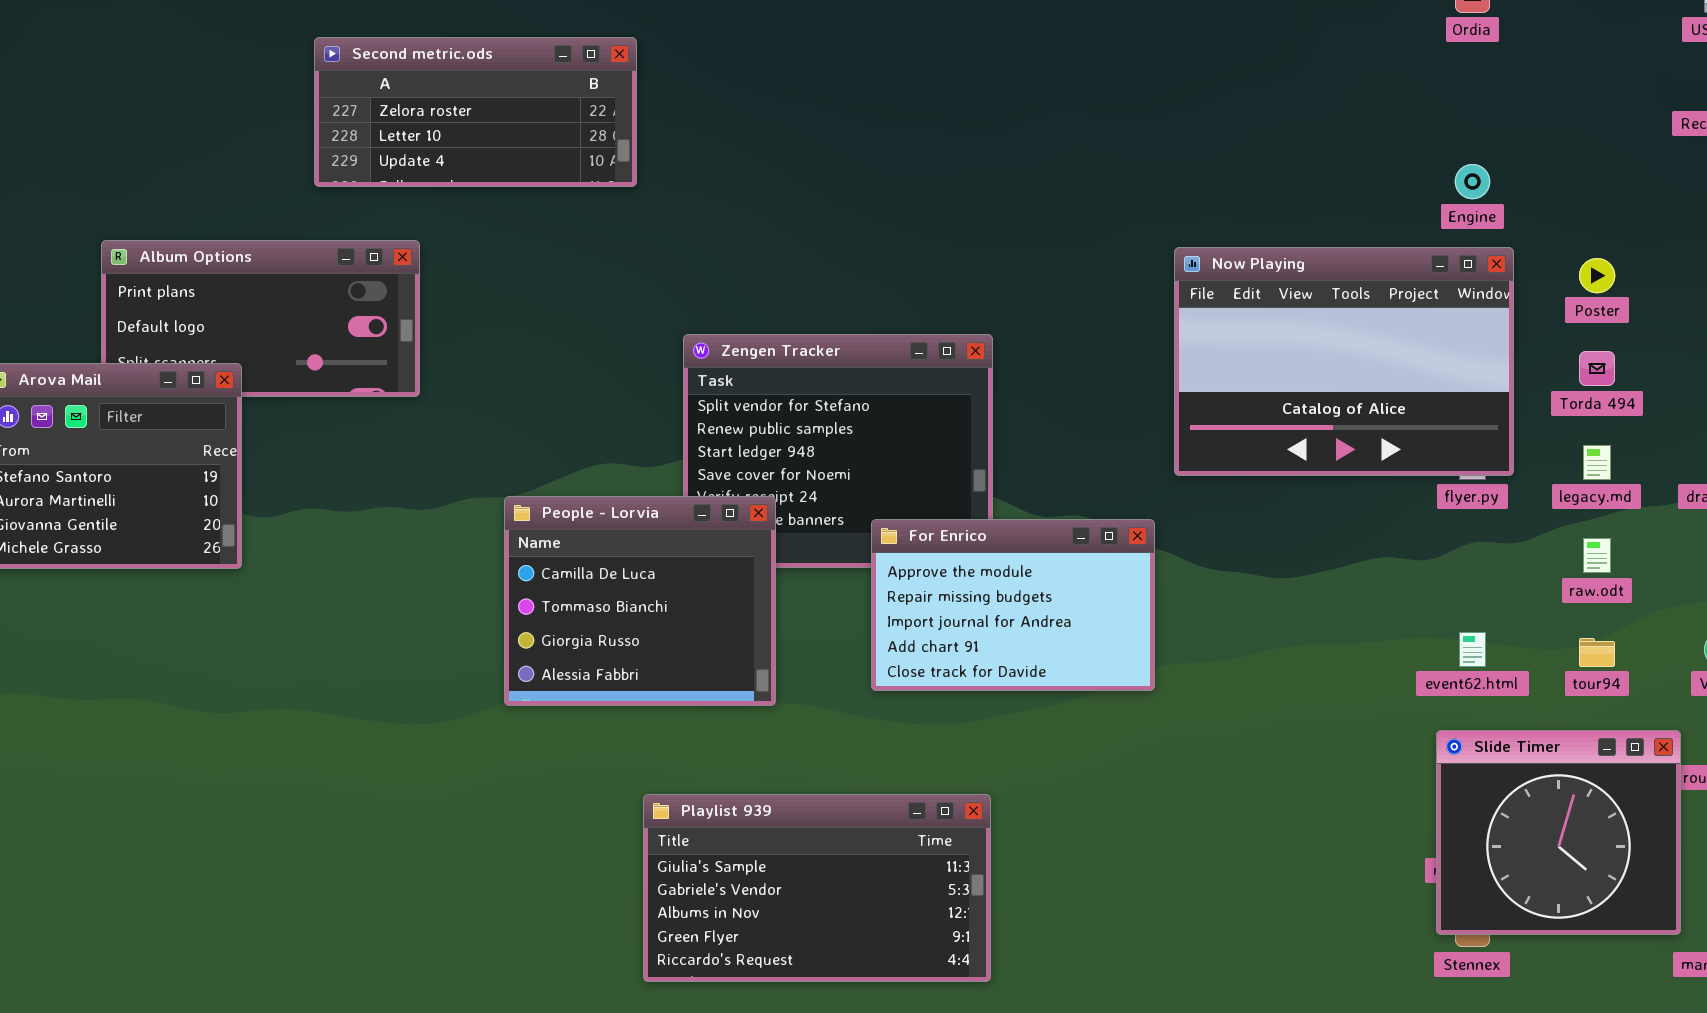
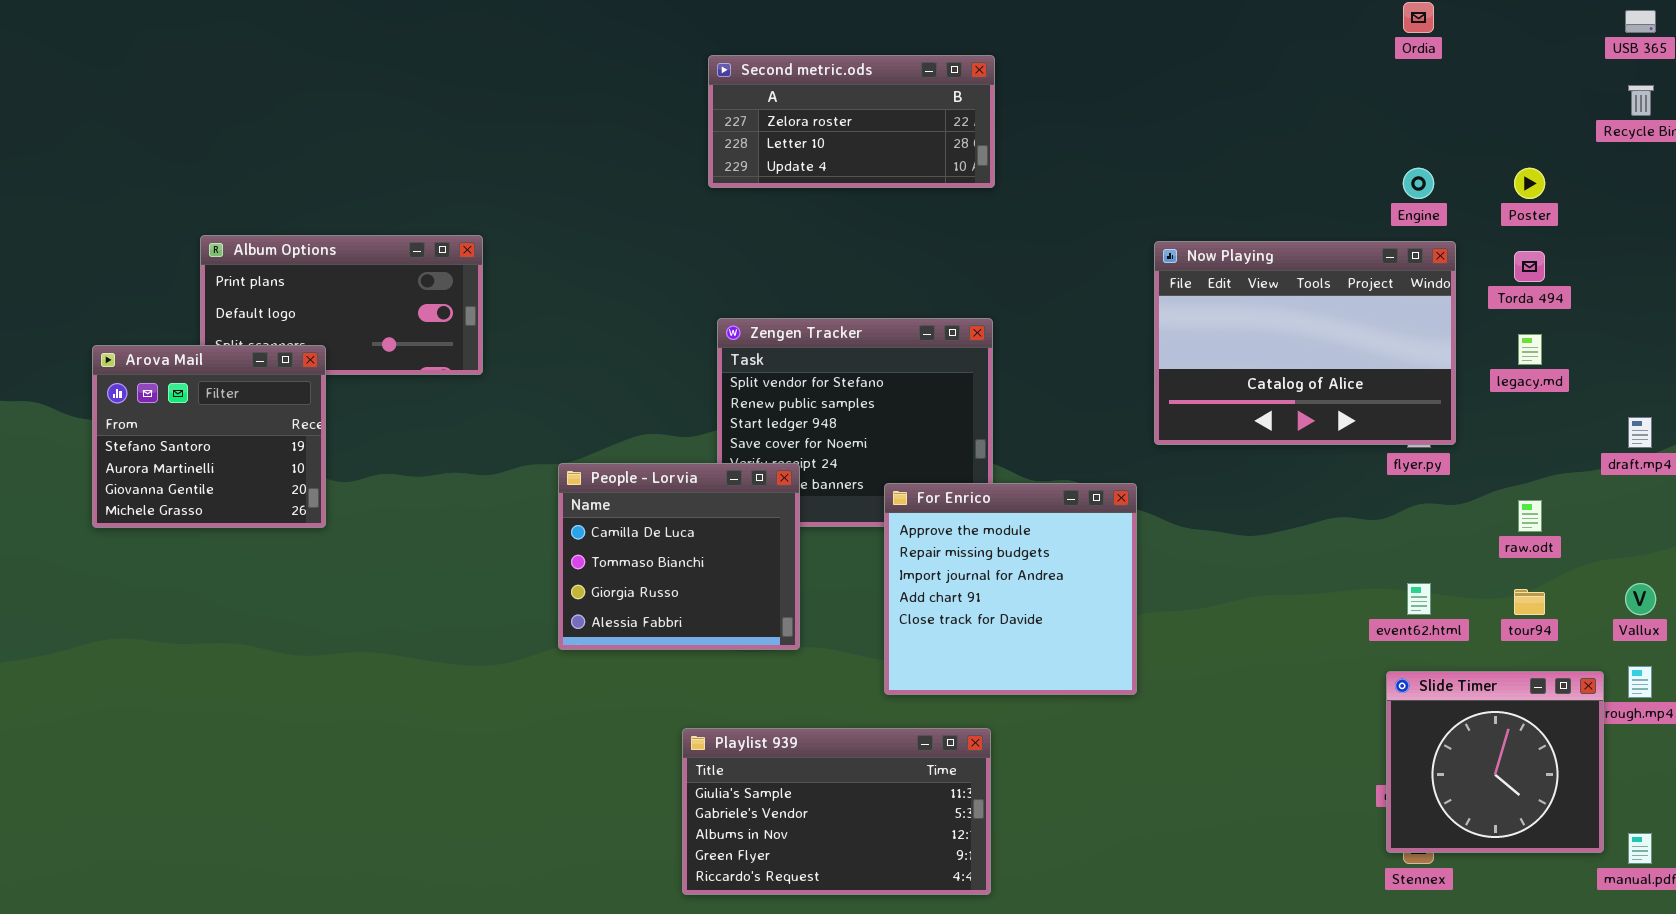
Second metric.ods: [314,37,637,187] -> [708,55,995,188], moved
Poster: [1579,258,1615,293] -> [1514,168,1545,199], moved
Torda 494: [1579,351,1615,386] -> [1514,251,1545,282], moved
legacy.md: [1583,445,1611,480] -> [1518,334,1542,365], moved
For Enrico: [871,519,1155,691] -> [884,483,1137,695], resized

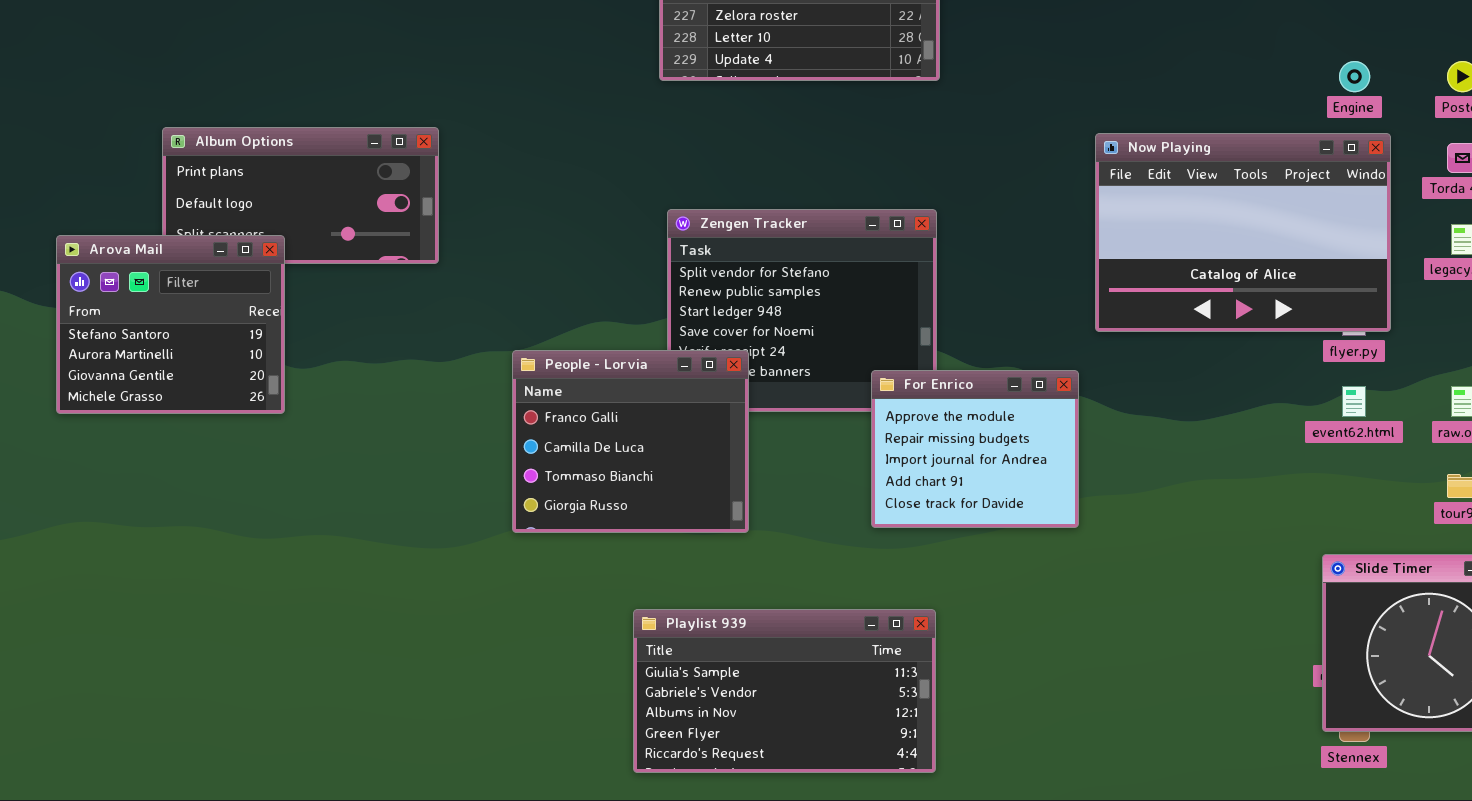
People - Lorvia: [558,463,800,650] -> [512,350,749,533], scrolled up 1 row
For Enrico: [884,483,1137,695] -> [871,370,1079,528], resized
event62.html: [1407,583,1431,615] -> [1342,386,1366,417], moved

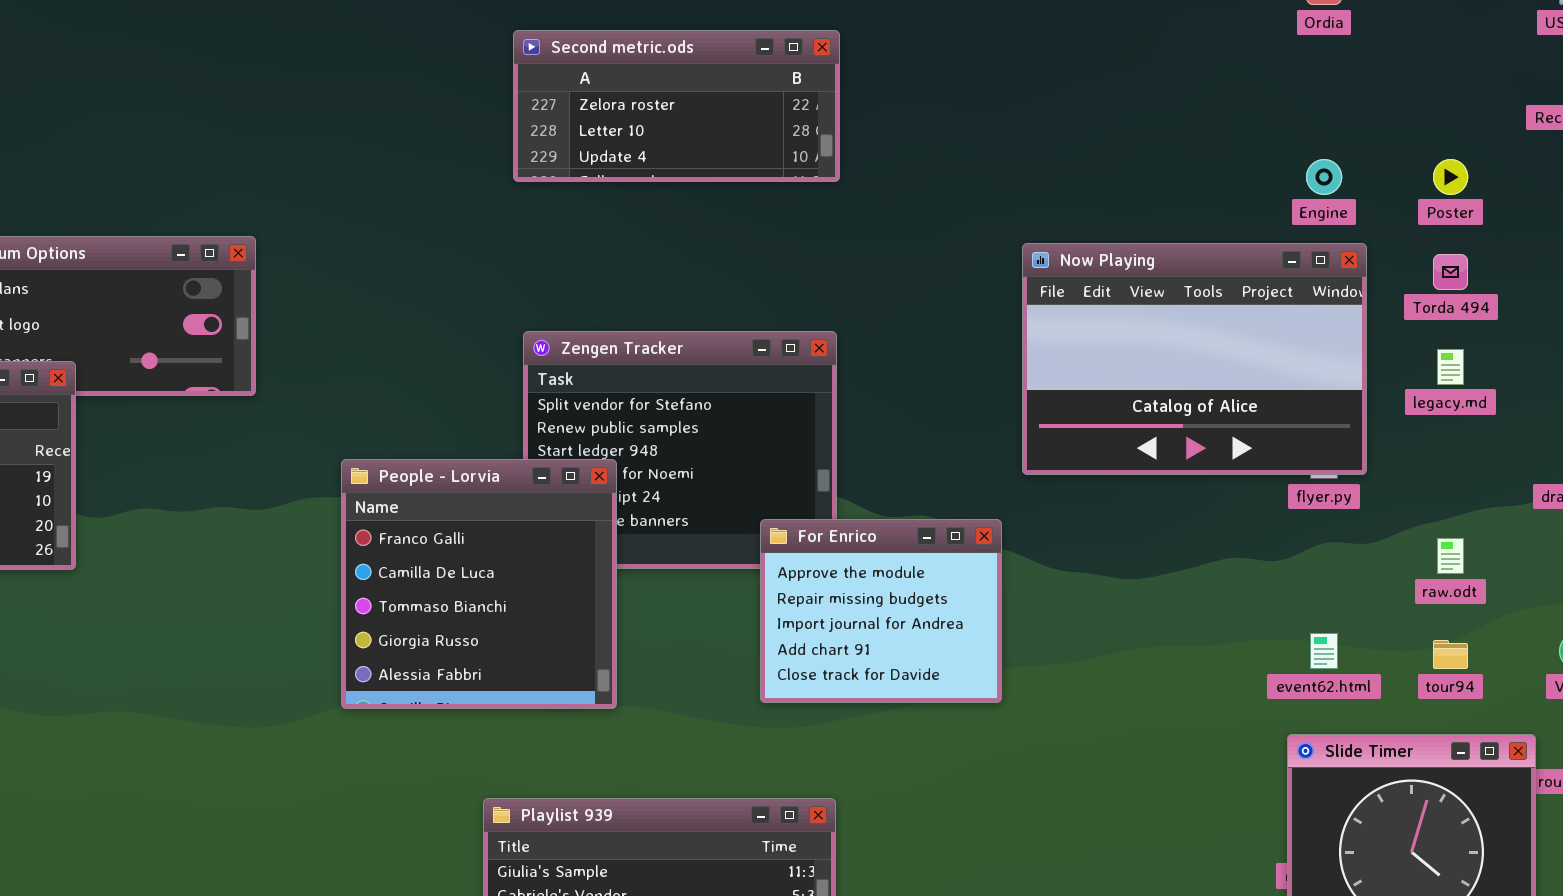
People - Lorvia: [512,350,749,533] -> [341,459,617,709], resized
event62.html: [1342,386,1366,417] -> [1310,633,1338,669], moved

